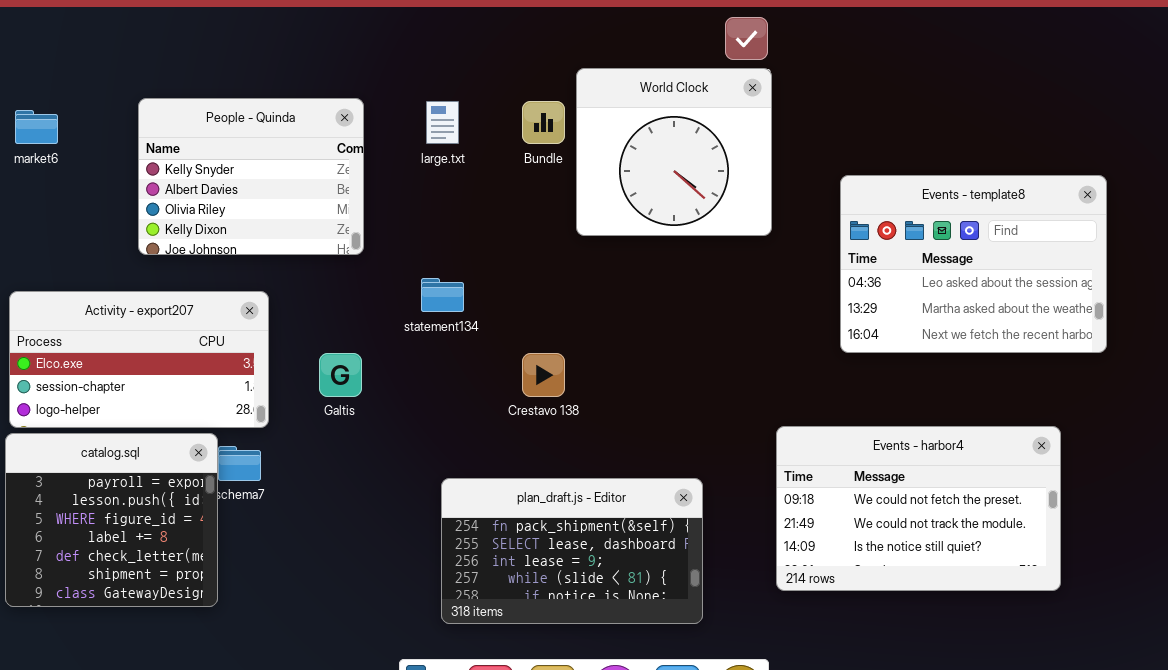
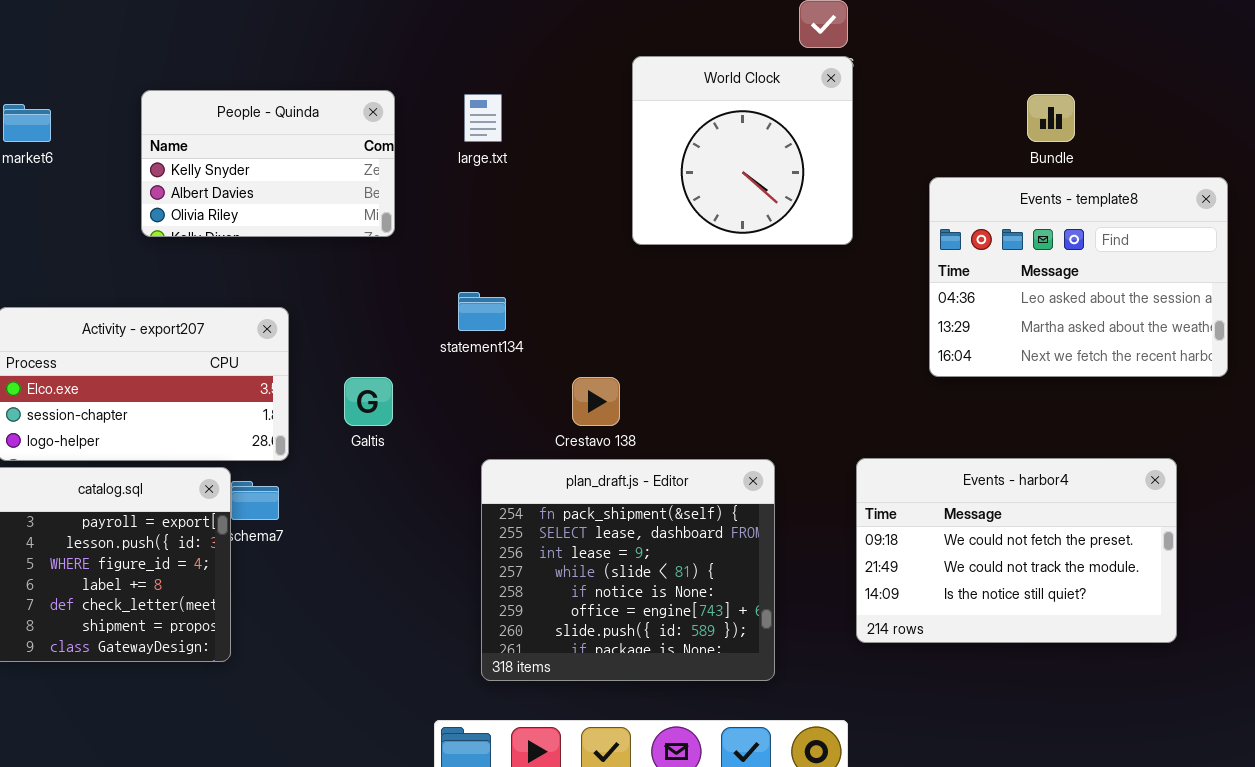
People - Quinda: [138,98,364,255] -> [141,90,395,237], resized
Bundle: [522,101,565,144] -> [1027,94,1075,142], moved
plan_draft.js - Editor: [441,478,703,624] -> [481,459,775,681], resized

